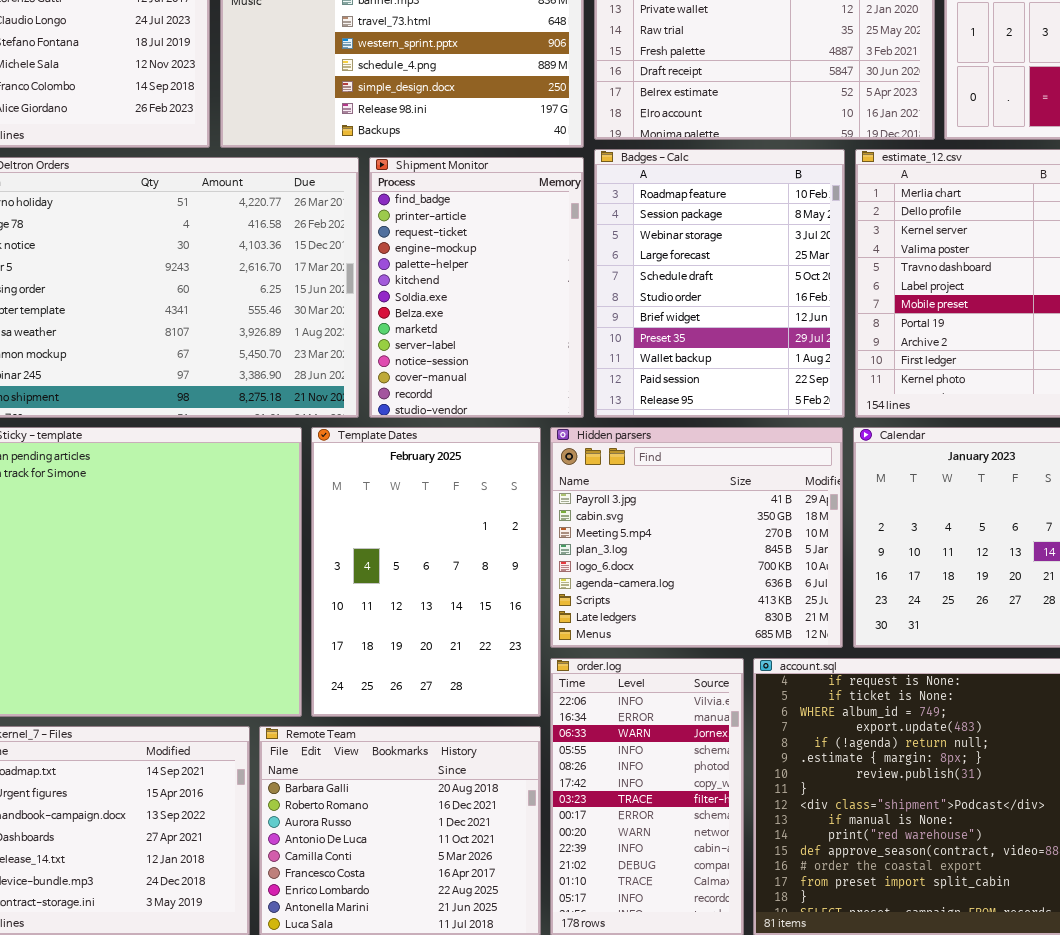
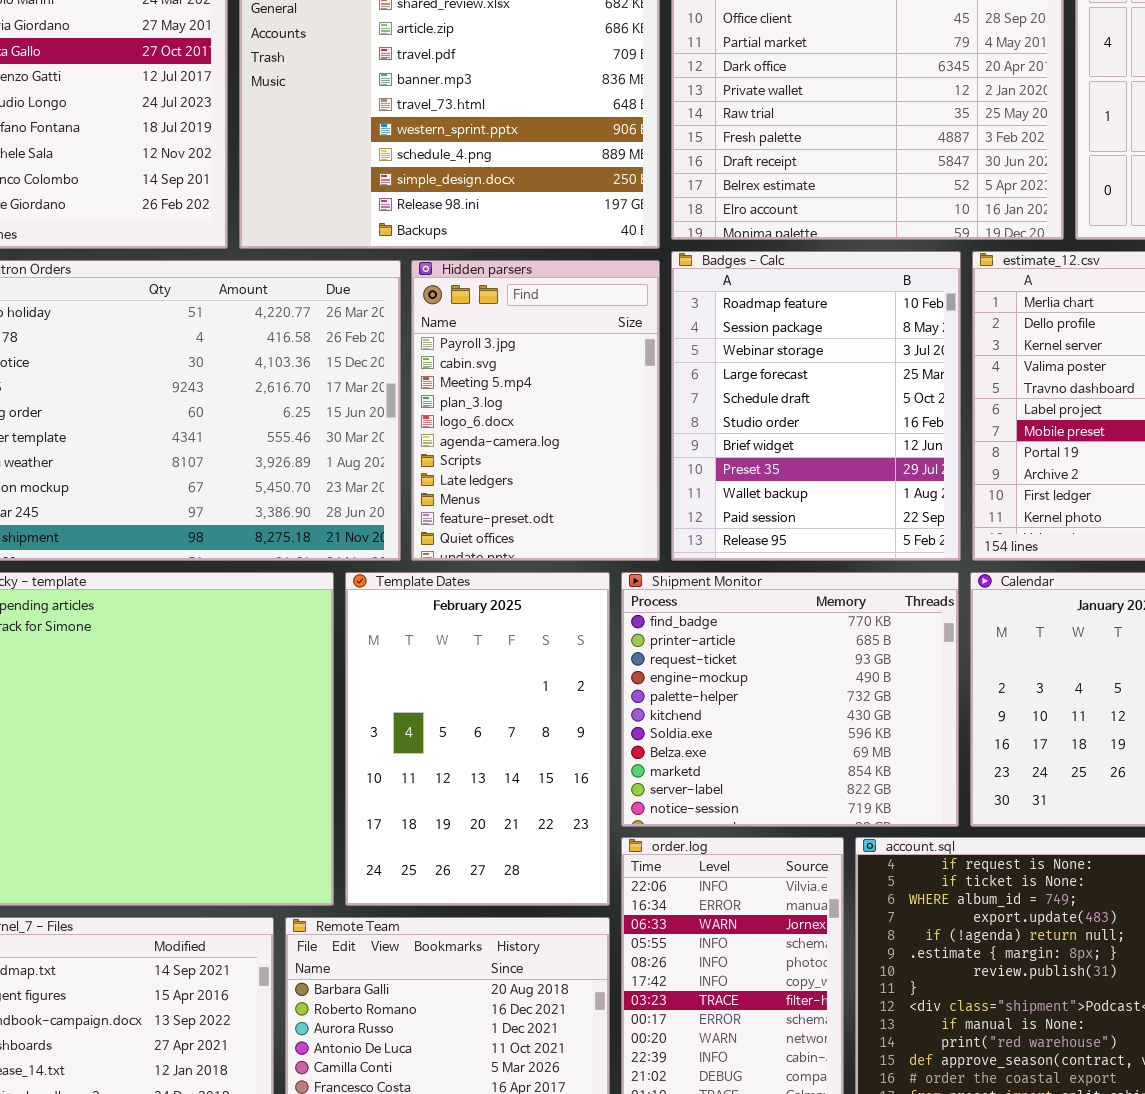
Shipment Monitor: [369,157,584,418] -> [621,572,959,827], moved, resized
Hidden parsers: [550,427,843,648] -> [411,260,660,561], moved, resized

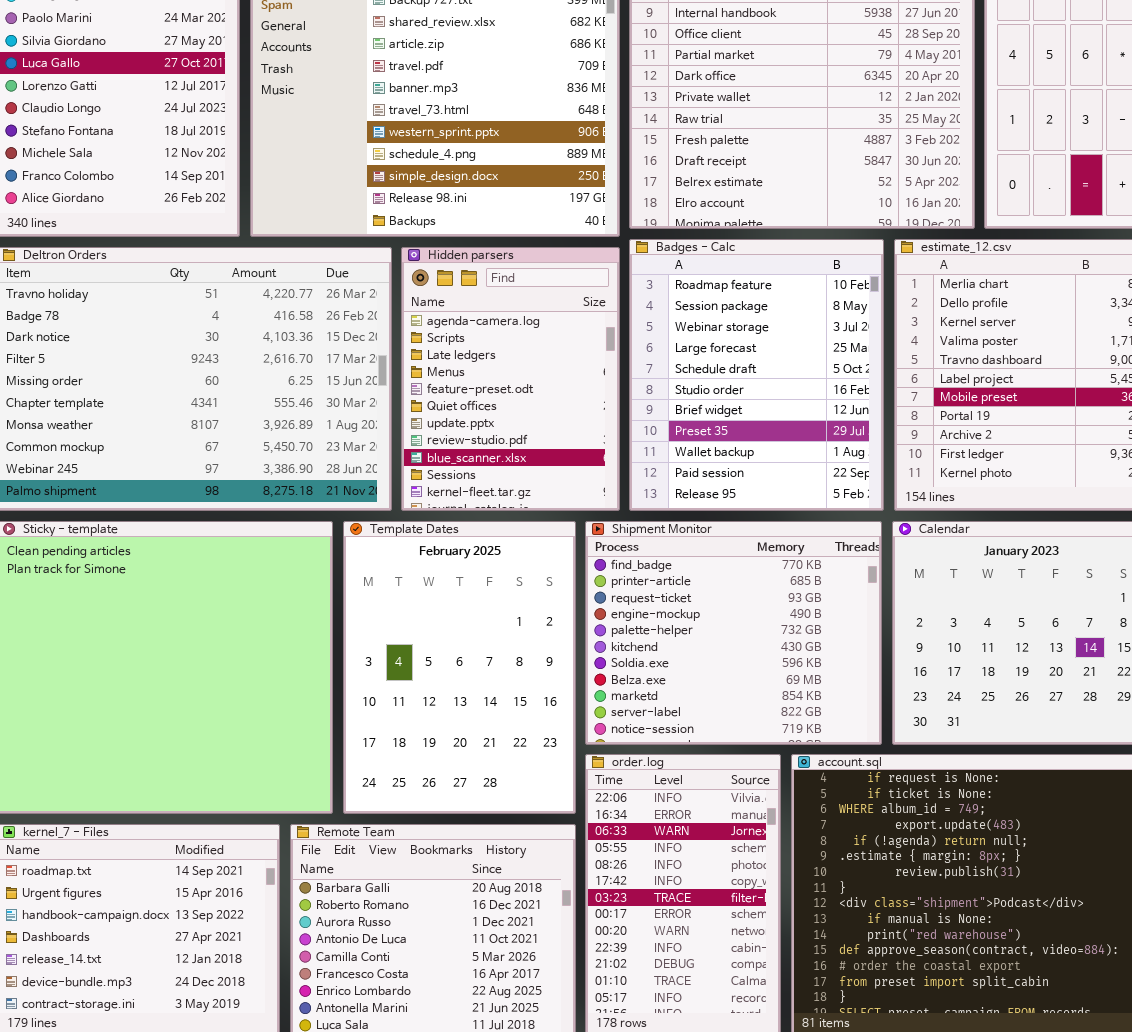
Hidden parsers: [411,260,660,561] -> [401,247,620,511], scrolled down 5 rows

